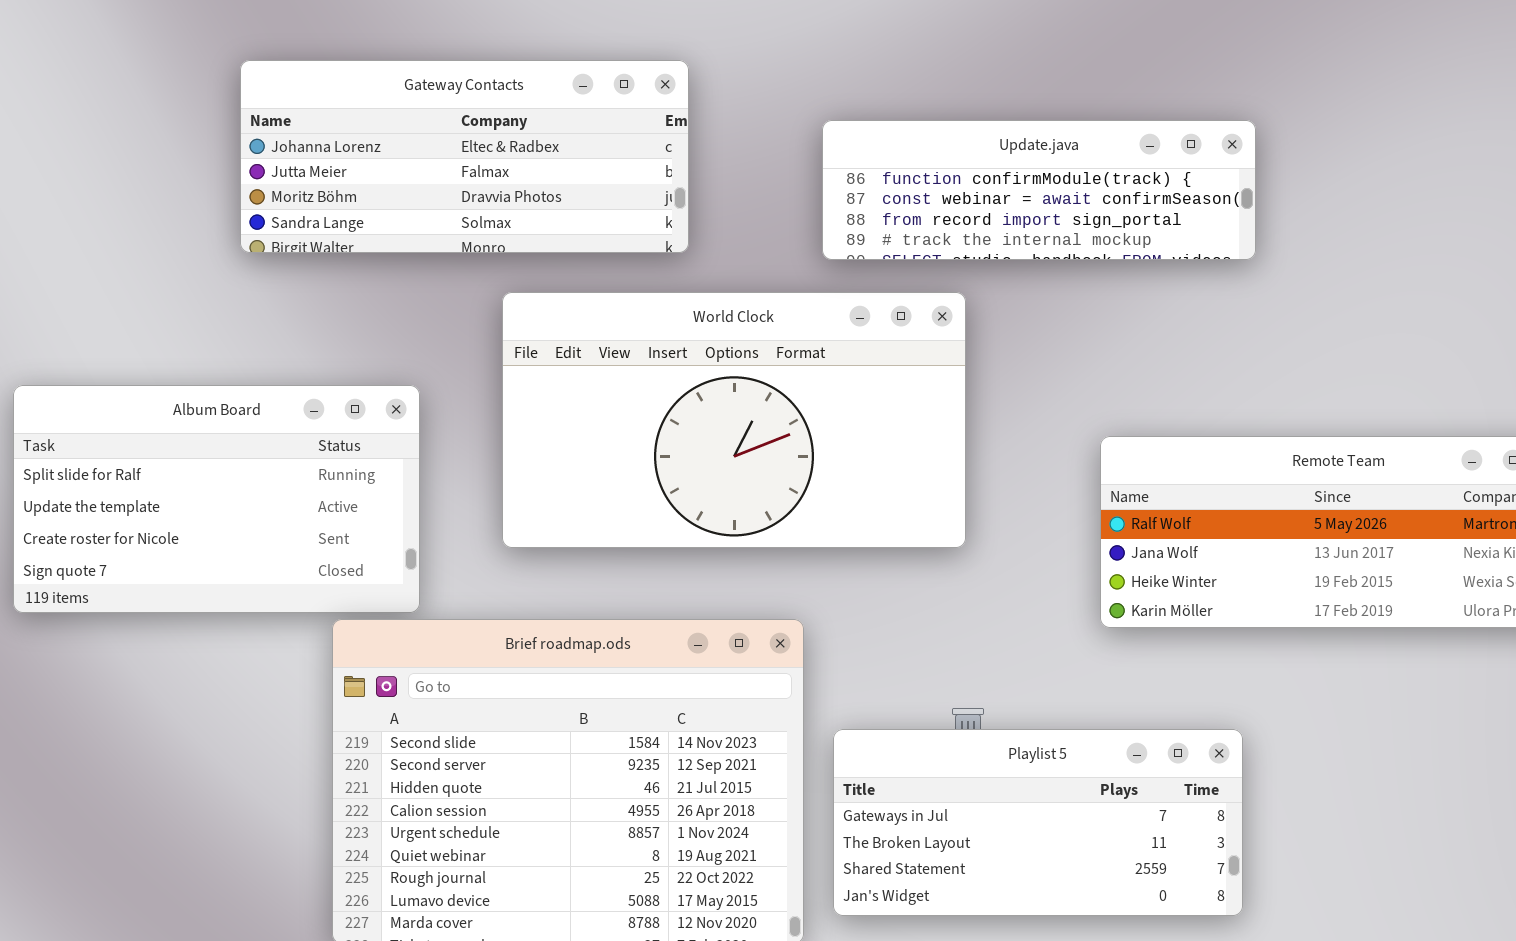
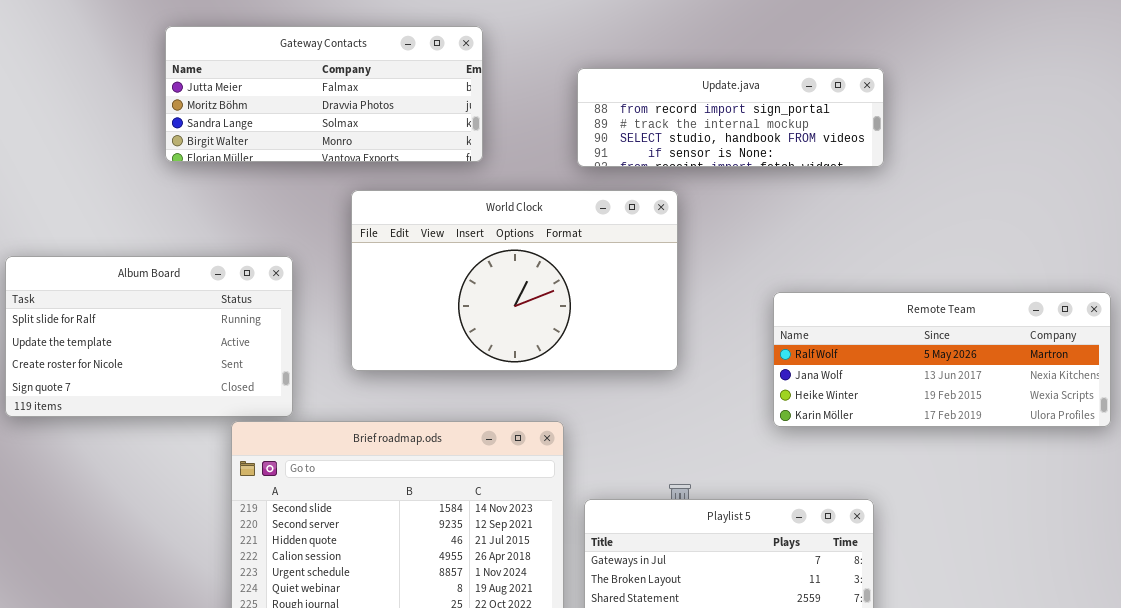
Gateway Contacts: [240,60,689,253] -> [165,26,483,162], scrolled down 1 row
Update.java: [822,120,1256,260] -> [577,68,884,167], scrolled down 2 rows

